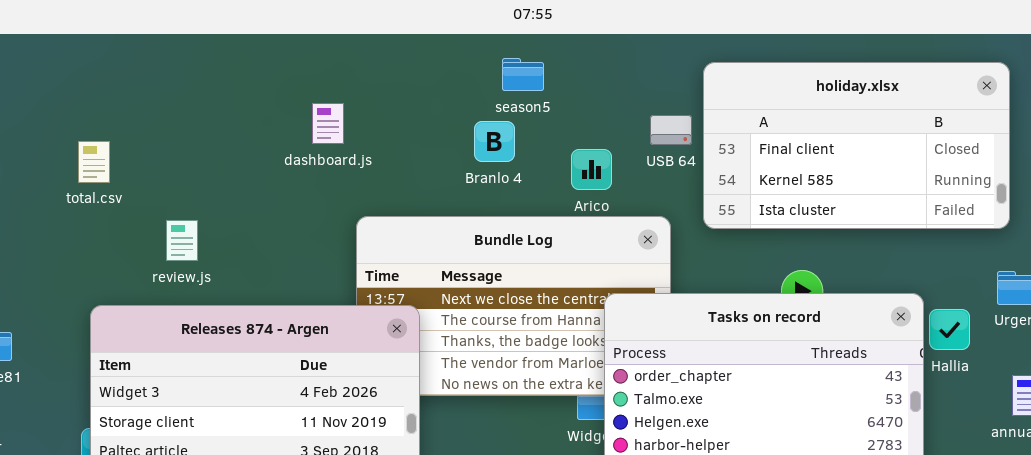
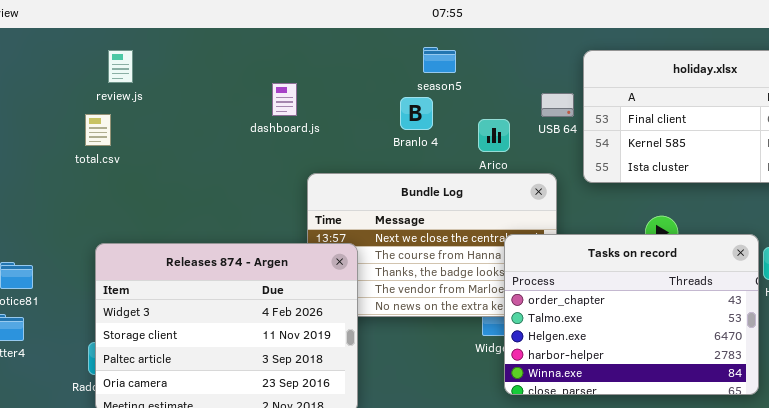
review.js: [166,220,198,261] -> [108,50,133,83], moved

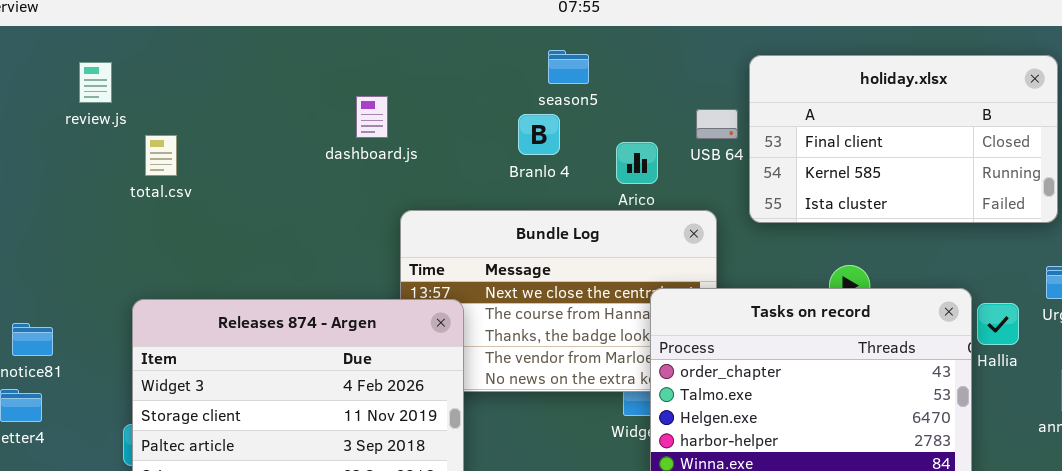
review.js: [108,50,133,83] -> [79,62,112,103], moved
total.csv: [85,114,111,146] -> [145,135,177,176], moved

